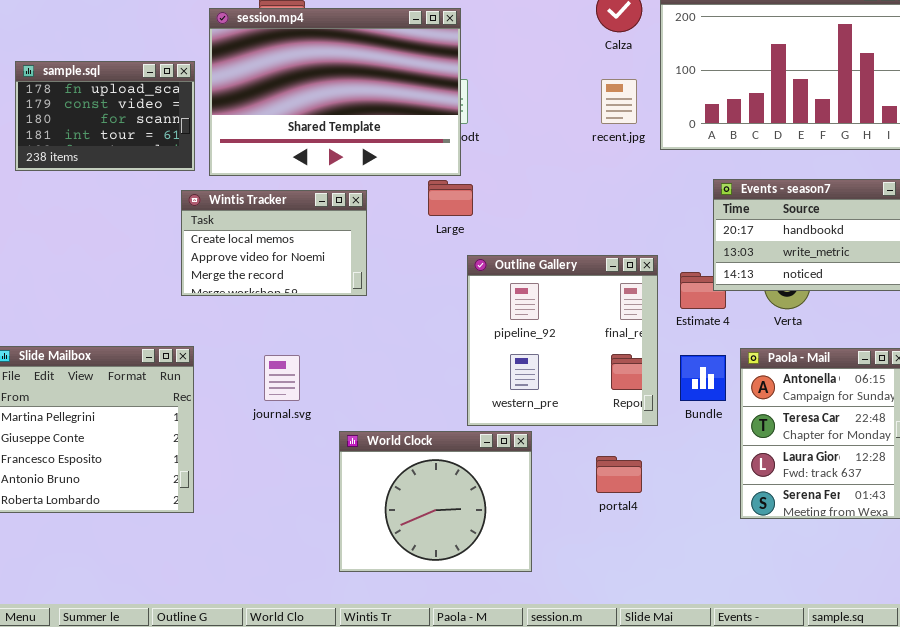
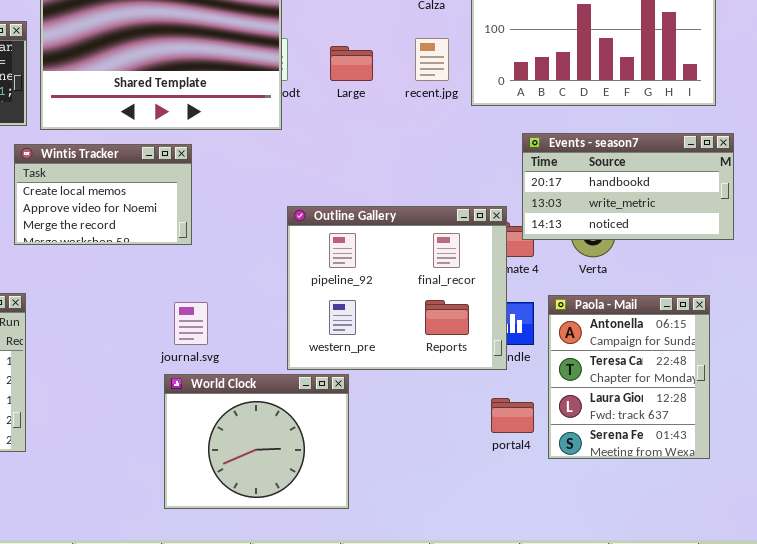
Large: [428,180,473,216] -> [330,46,373,81], moved
Outline Gallery: [467,255,658,426] -> [287,206,507,370], resized
journal.svg: [264,355,300,401] -> [174,302,208,345], moved
portal4: [596,456,642,493] -> [491,398,534,433], moved

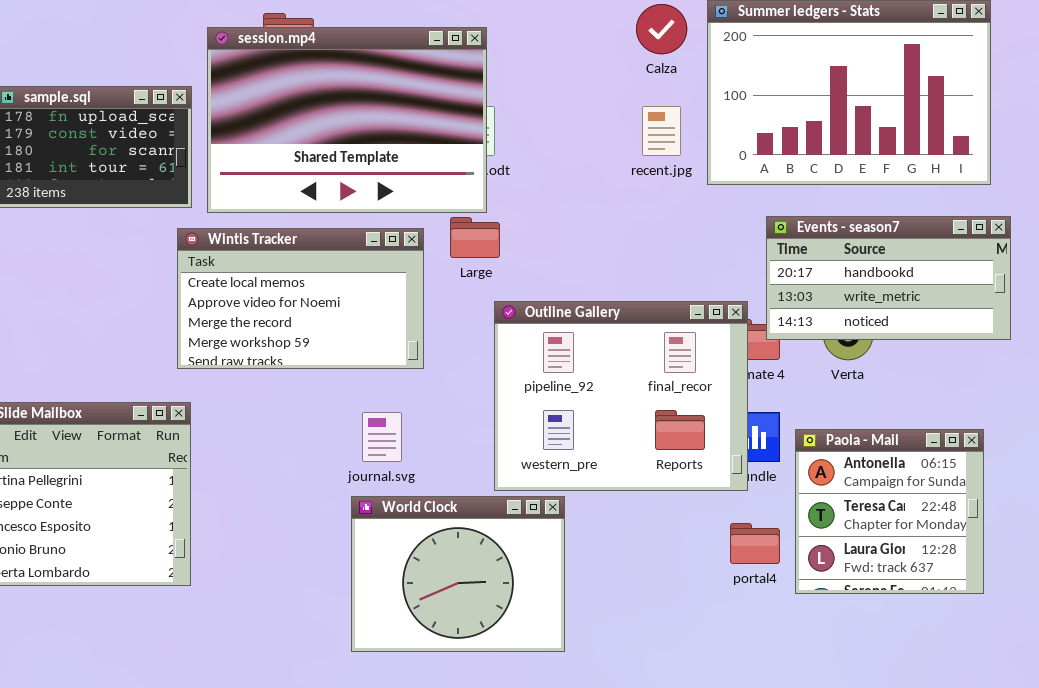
Large: [330,46,373,81] -> [450,217,500,258], moved
Wintis Tracker: [14,144,192,245] -> [177,228,424,369], resized
Paola - Mail: [548,295,710,459] -> [795,429,984,594], resized

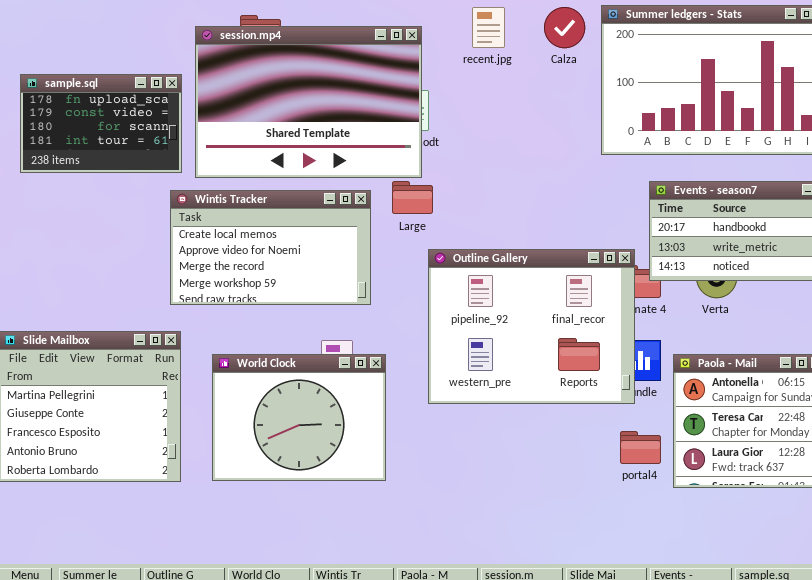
recent.jpg: [642,106,681,156] -> [472,7,505,48], moved
World Clock: [351,496,565,652] -> [212,354,386,481], moved

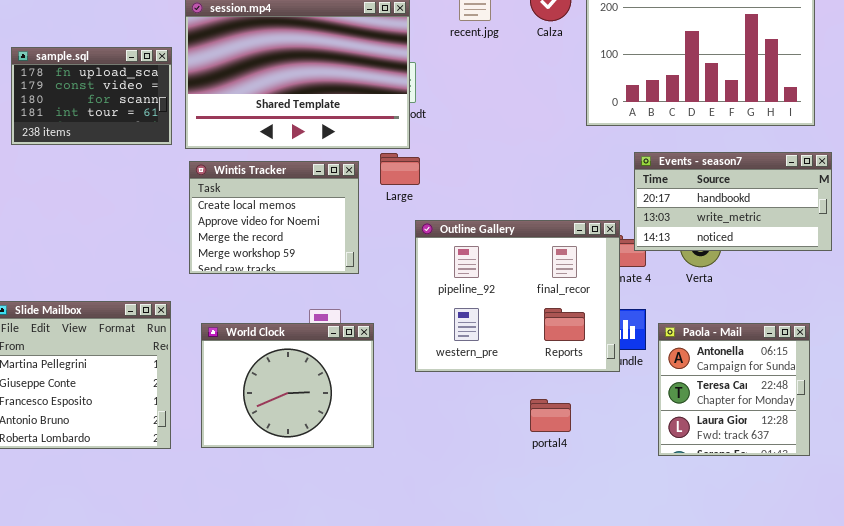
Wintis Tracker: [170,190,371,305] -> [189,161,359,274], resized
portal4: [620,431,661,464] -> [530,399,571,432], moved

